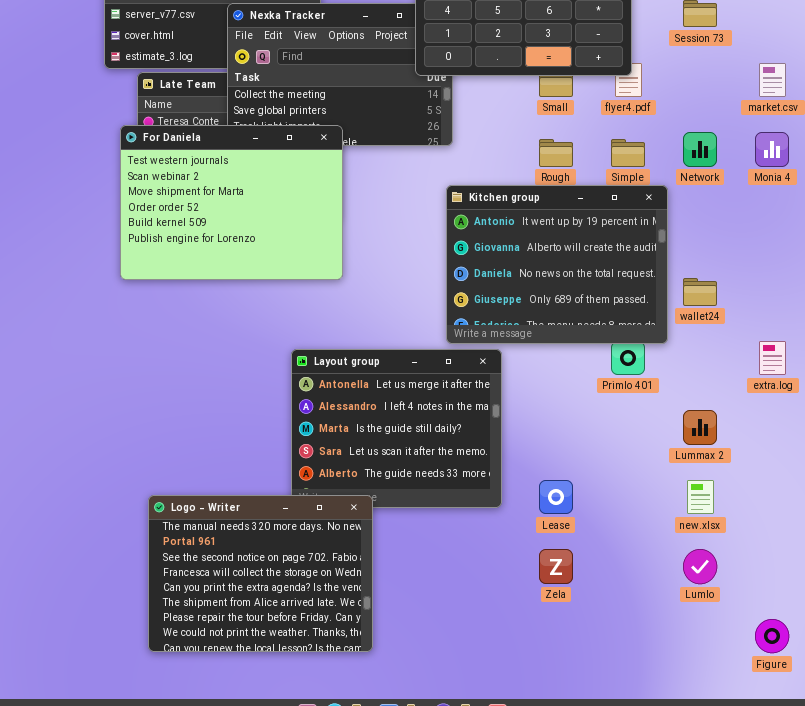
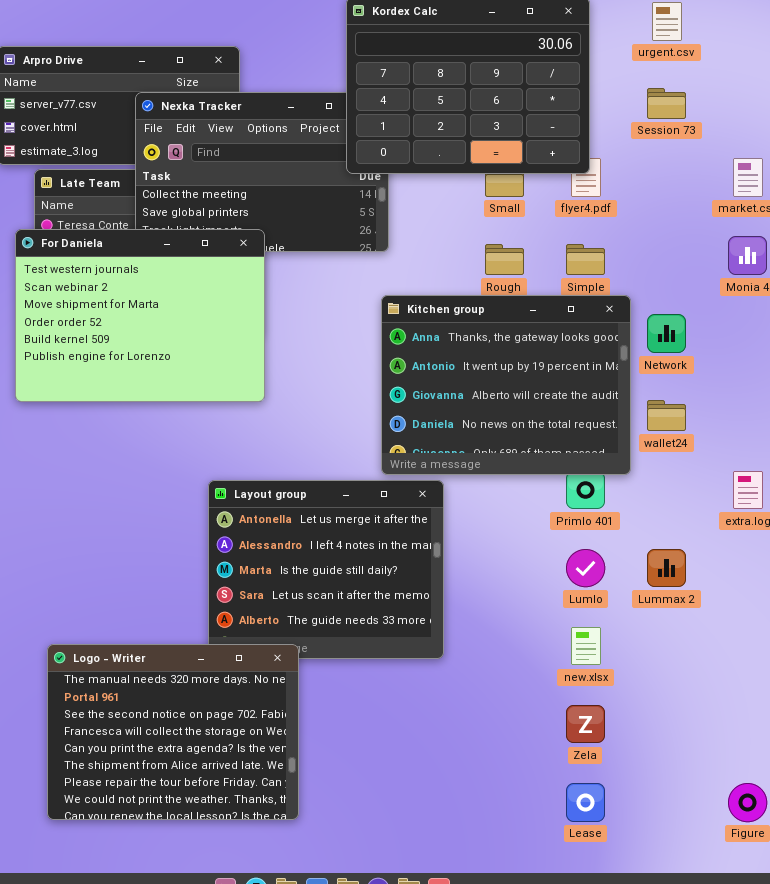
Network: [683,132,717,167] -> [647,314,686,353], moved
Kitchen group: [446,185,668,344] -> [381,295,631,475], scrolled up 1 row
Lease: [539,480,573,514] -> [566,783,605,822], moved
new.xlsx: [687,480,714,514] -> [571,627,601,665], moved
Zela: [539,549,573,584] -> [566,705,605,743], moved
Lumlo: [683,549,717,584] -> [566,549,605,587], moved

